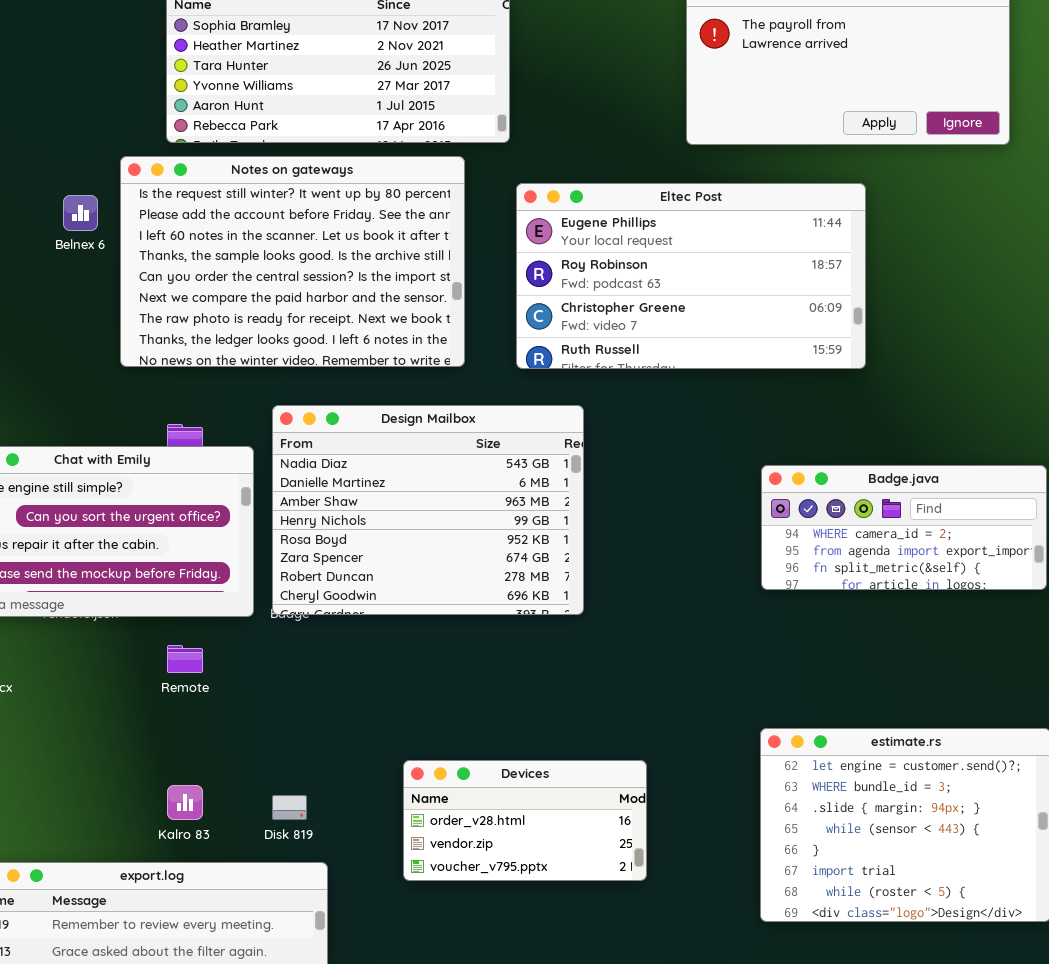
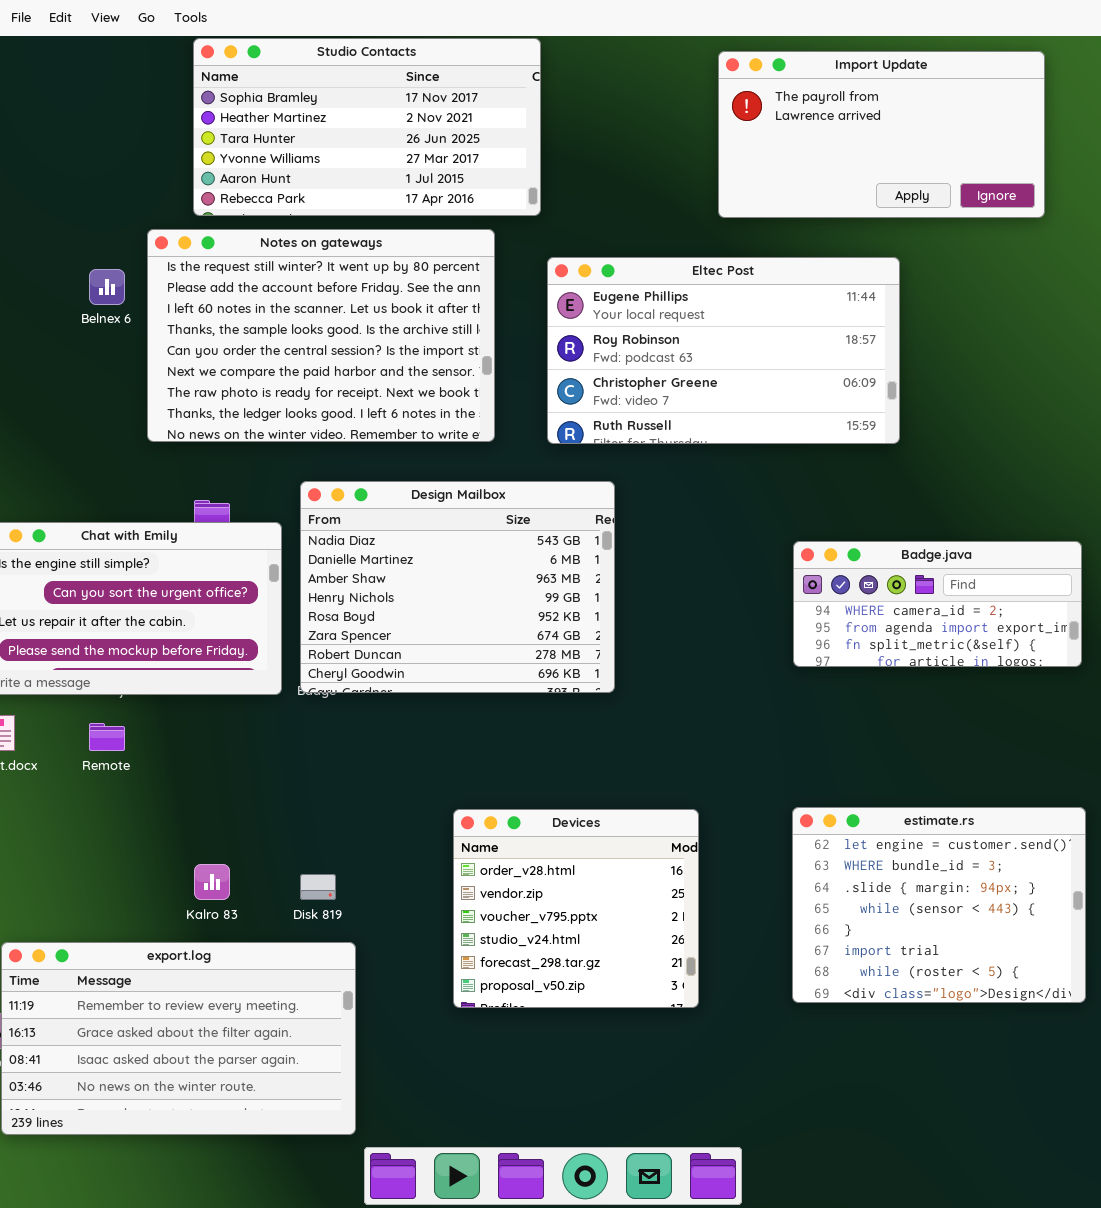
Remote: [167,645,203,673] -> [89,723,125,751], moved
Devices: [403,760,647,881] -> [453,809,699,1008], moved, resized

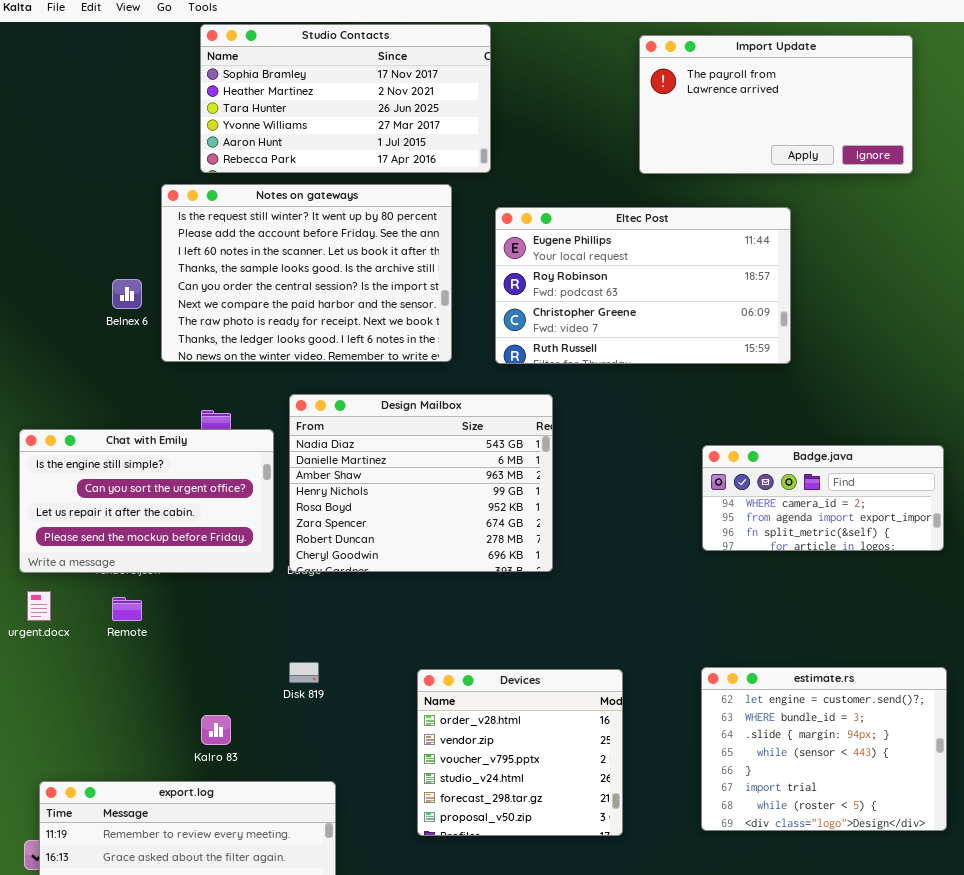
Belnex 6: [89,269,125,305] -> [112,279,142,309], moved
Disk 819: [300,874,336,900] -> [289,662,319,683], moved

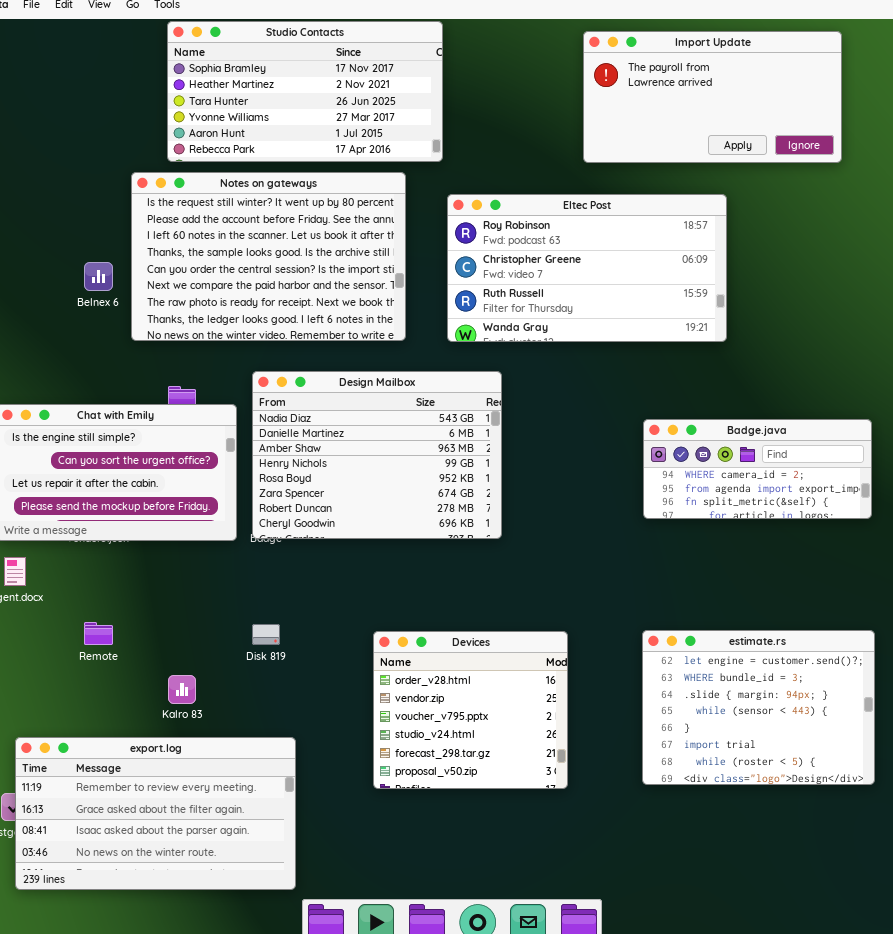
Eltec Post: [495,207,791,364] -> [447,194,727,342], scrolled down 1 row
Remote: [112,597,142,621] -> [84,622,113,645], moved

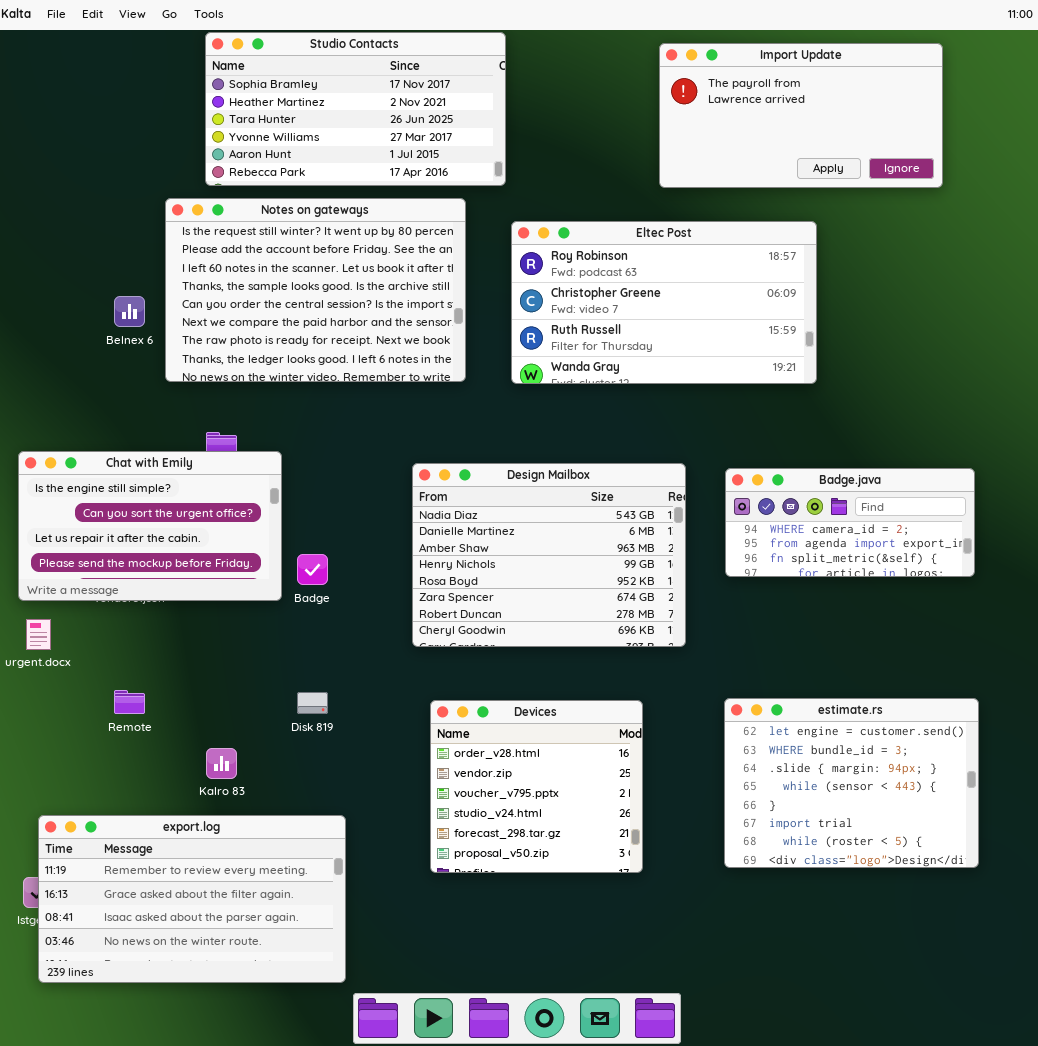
Design Mailbox: [252,371,502,539] -> [412,463,686,647], moved

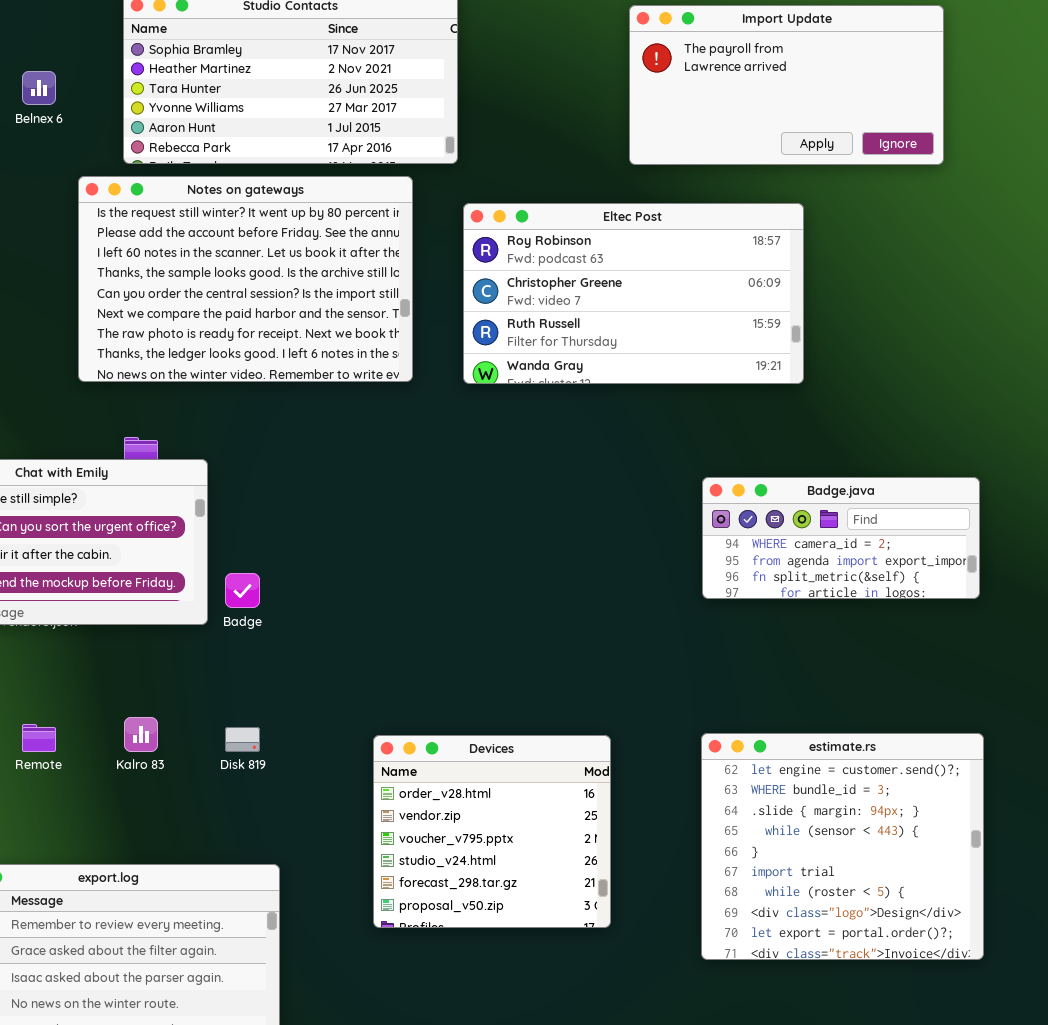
Belnex 6: [114,296,145,327] -> [22,71,56,105], moved
Design Mailbox: [412,463,686,647] -> none, closed
estimate.rs: [724,698,979,868] -> [701,733,984,960], resized
Kalro 83: [206,748,237,779] -> [124,717,158,752], moved

